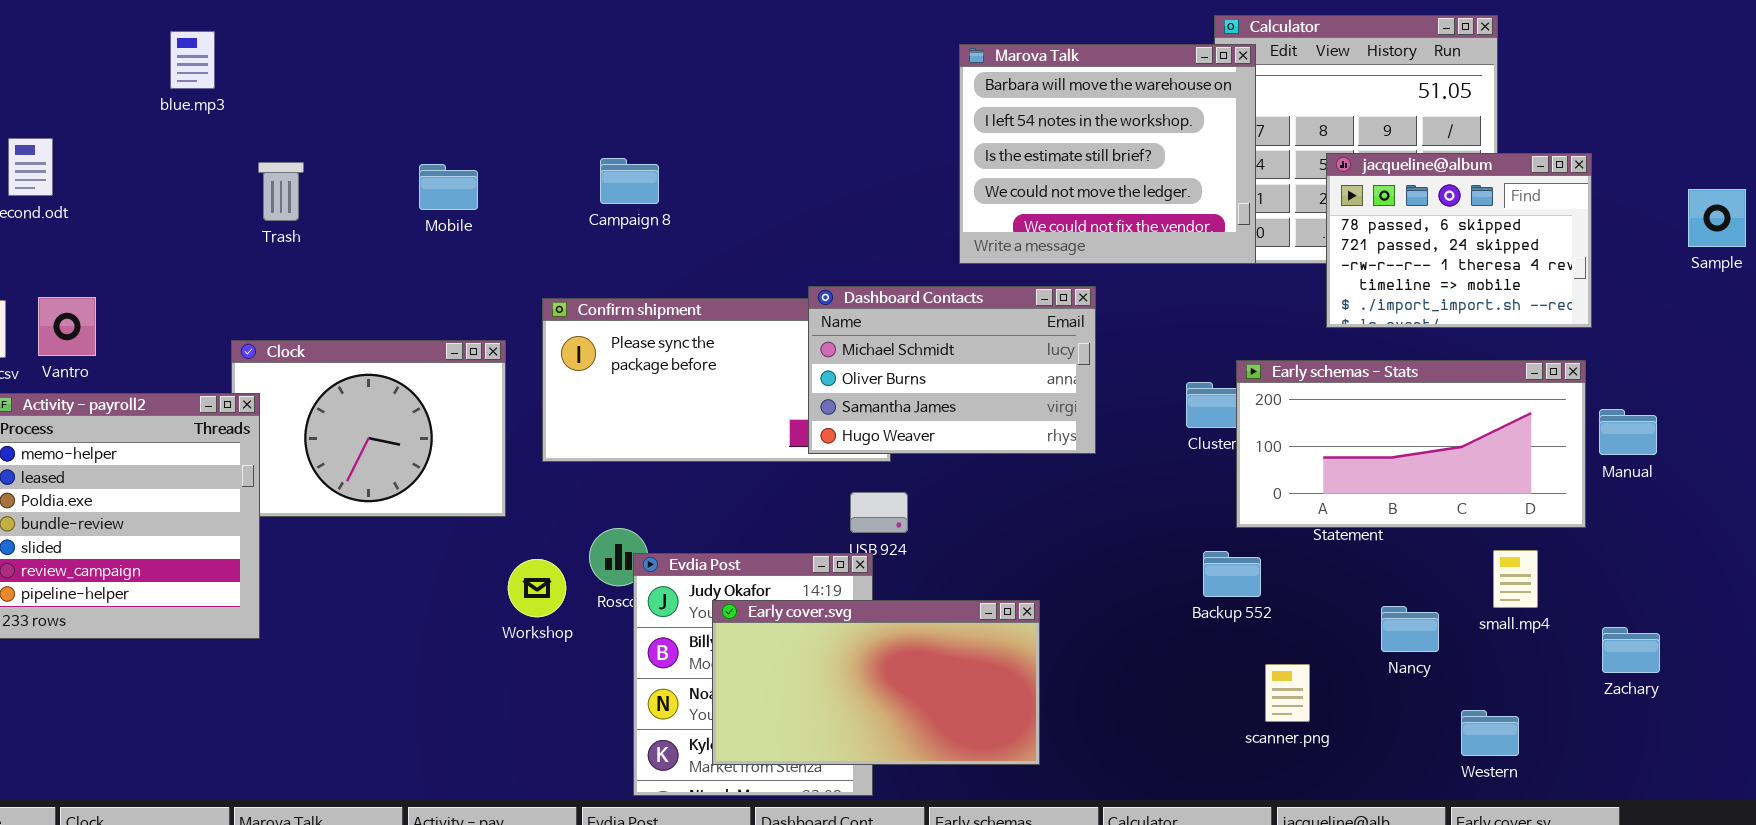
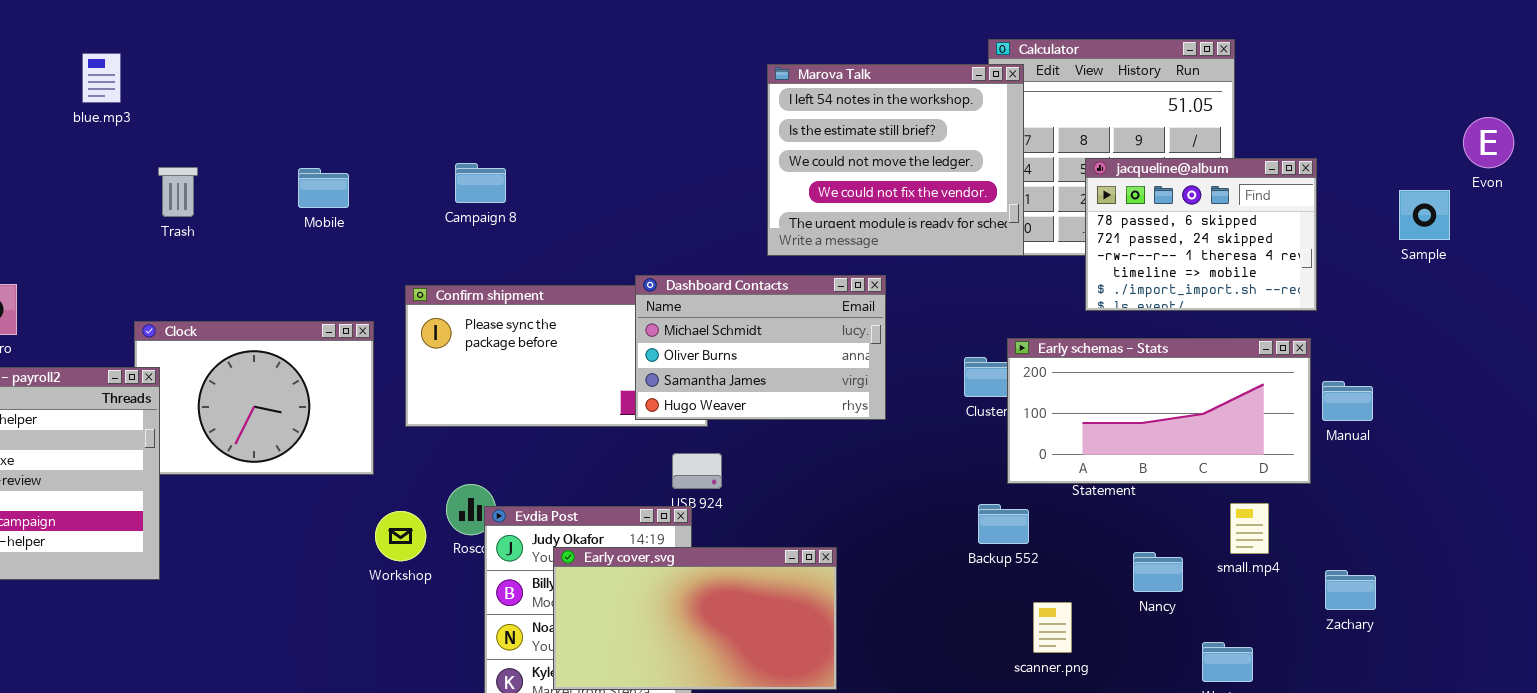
Marova Talk: [959,44,1256,264] -> [767,64,1024,256], scrolled down 1 row

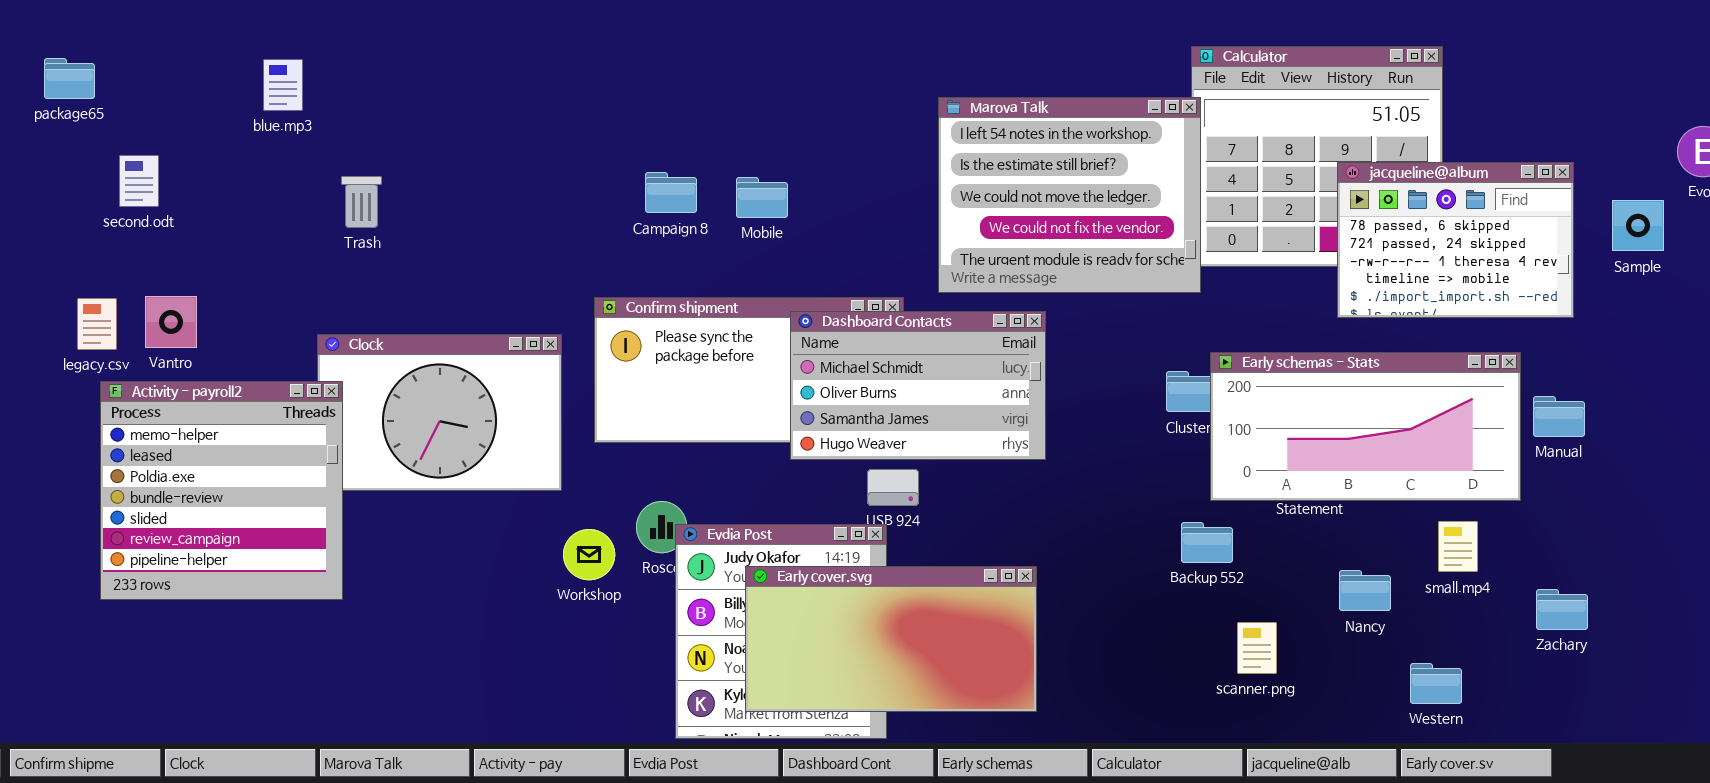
Marova Talk: [767,64,1024,256] -> [938,97,1201,293], moved
jacqueline@album: [1085,158,1317,311] -> [1337,162,1574,318], moved
Mobile: [298,168,349,208] -> [736,177,788,218], moved
Dashboard Contacts: [635,275,886,420] -> [790,311,1046,460], moved

